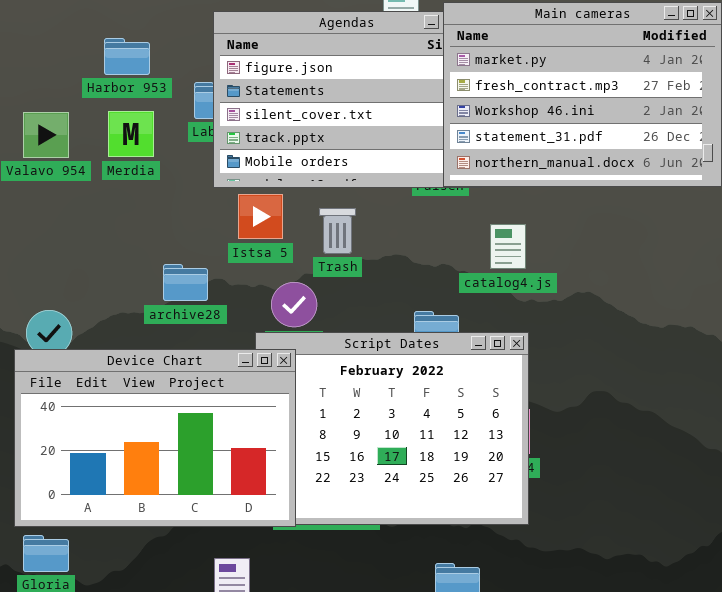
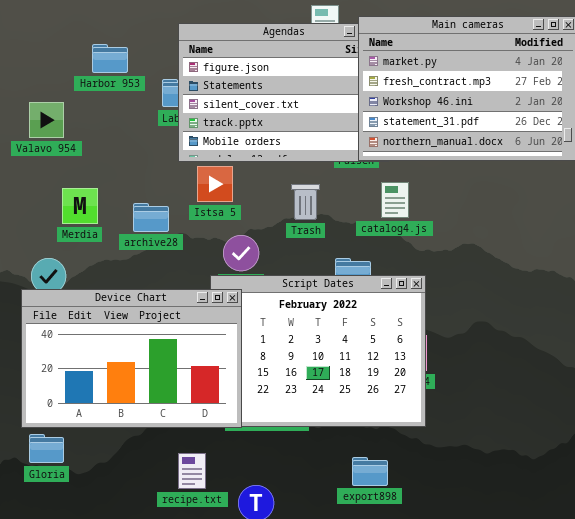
Merdia: [108,111,154,157] -> [62,188,98,224], moved
Trash: [319,208,356,254] -> [291,184,320,220], moved
catalog4.js: [490,224,526,269] -> [381,182,409,218], moved
archive28: [163,264,208,301] -> [133,203,169,232], moved

